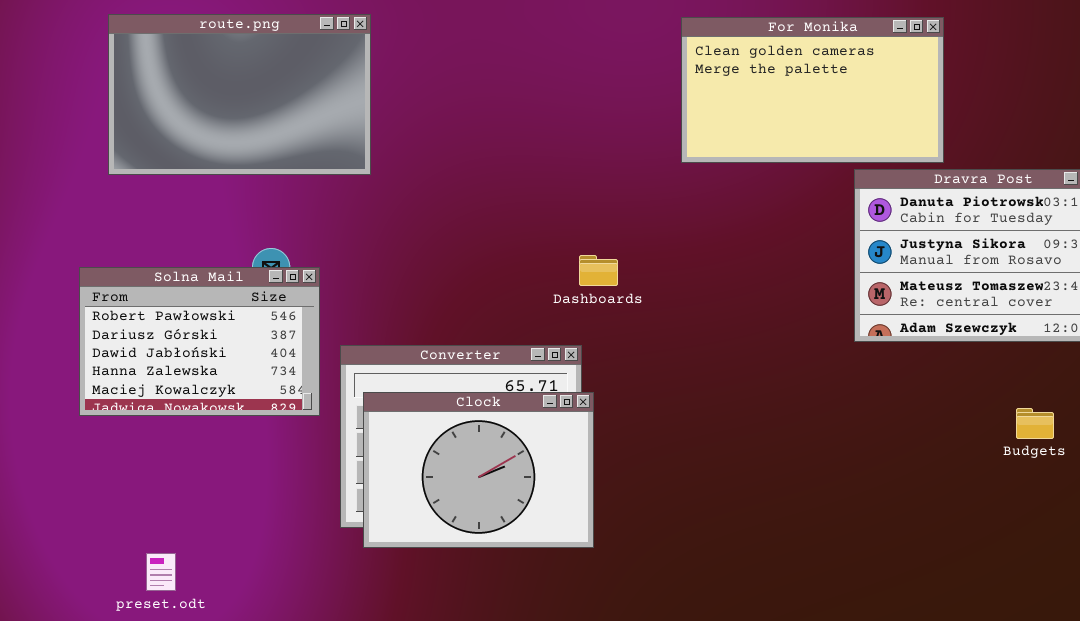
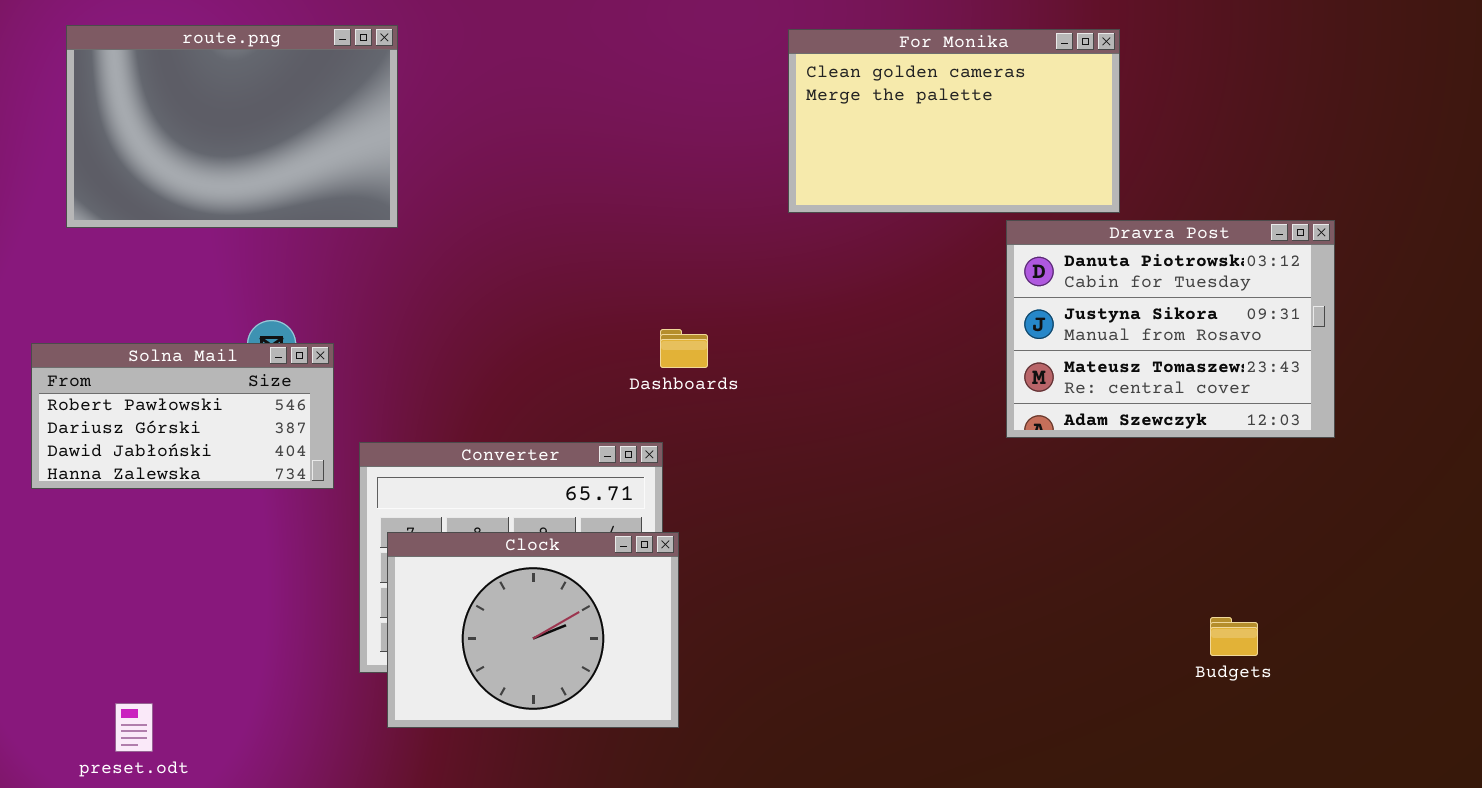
Solna Mail: [79,267,320,416] -> [31,343,334,489], resized
Clock: [363,392,594,548] -> [387,532,679,728], moved
Budgets: [1016,408,1054,439] -> [1210,617,1258,656], moved

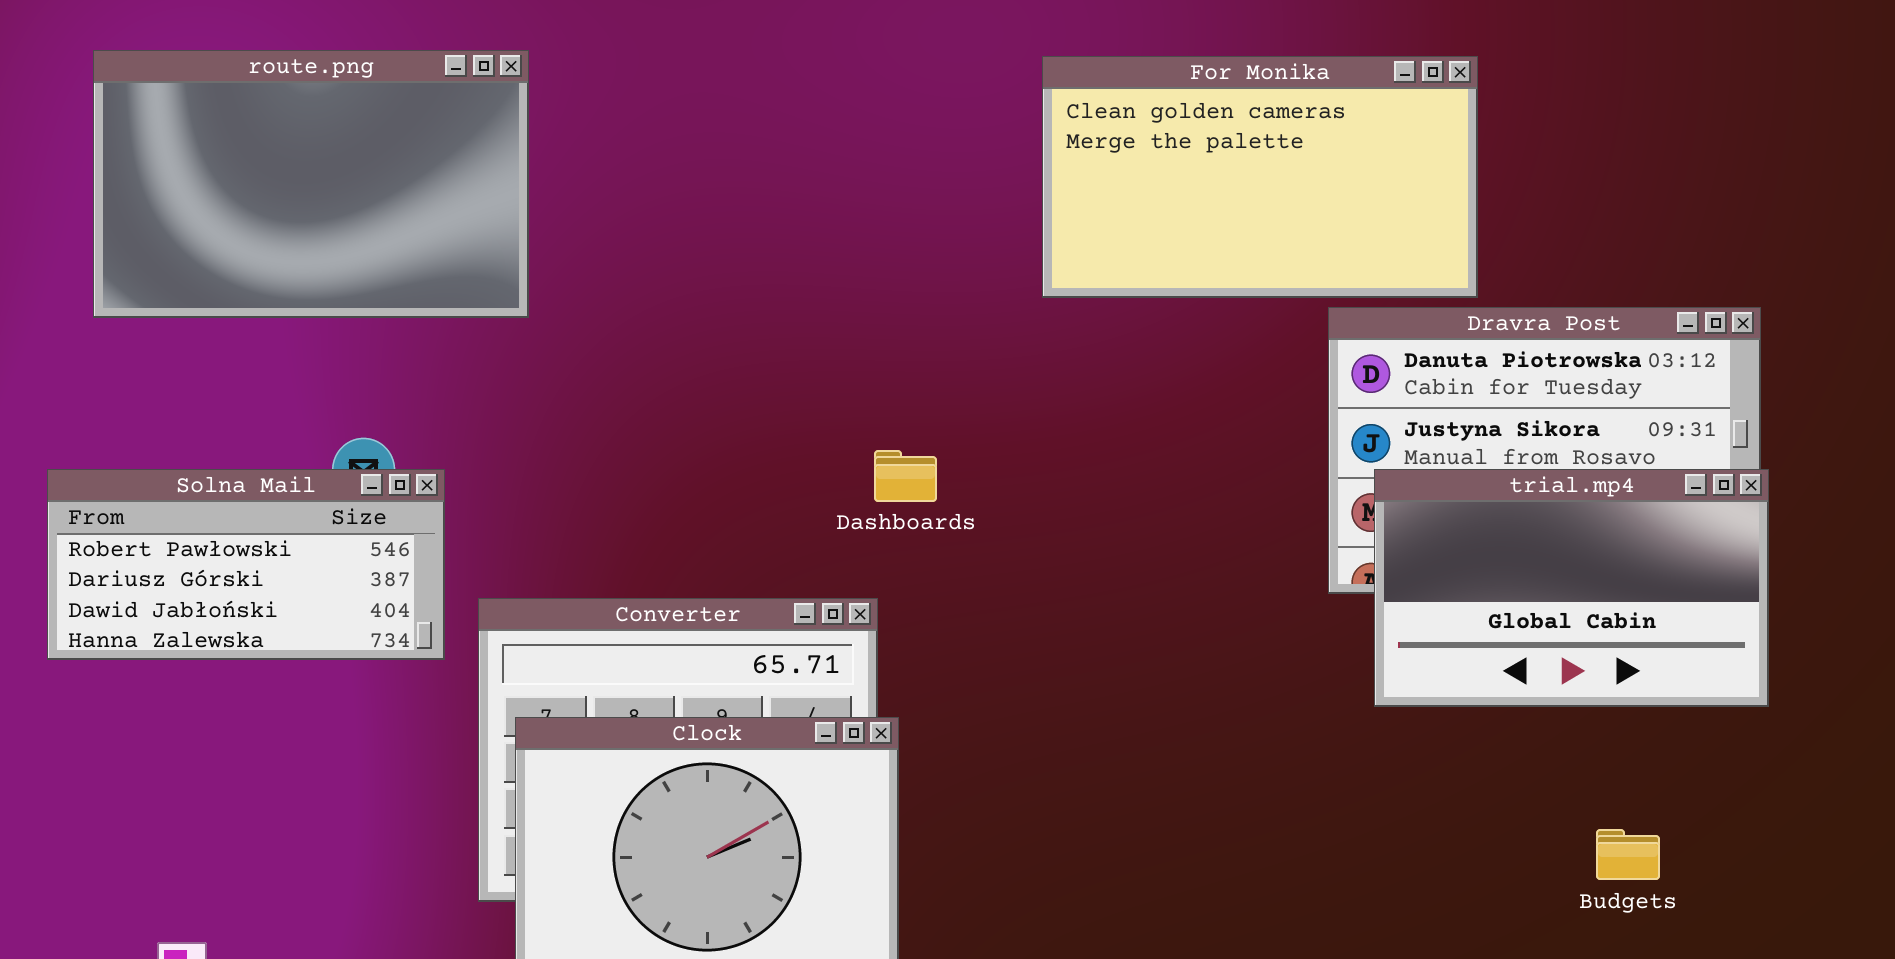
trial.mp4: none -> [1374,469,1769,707], opened

